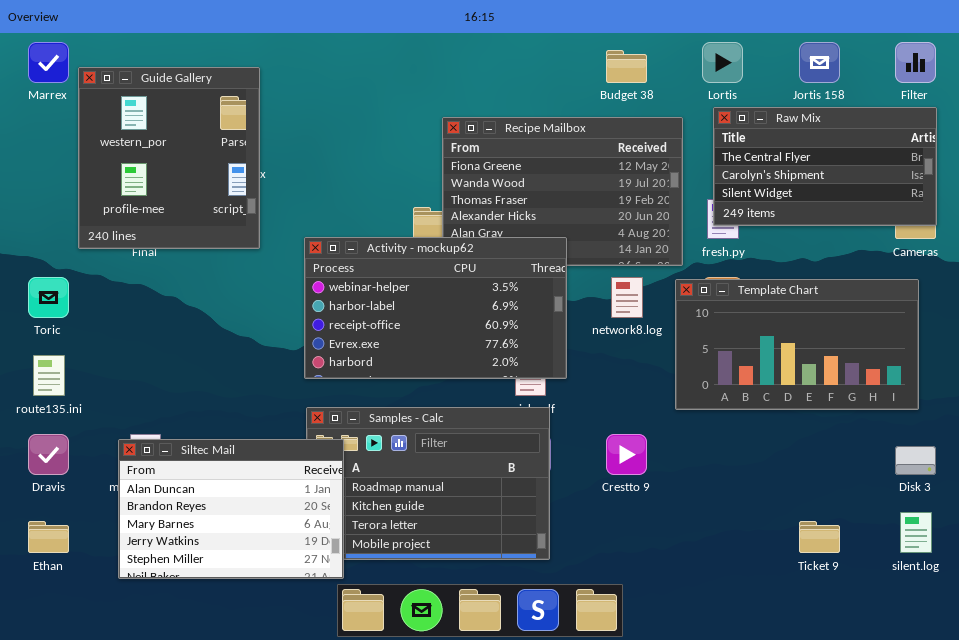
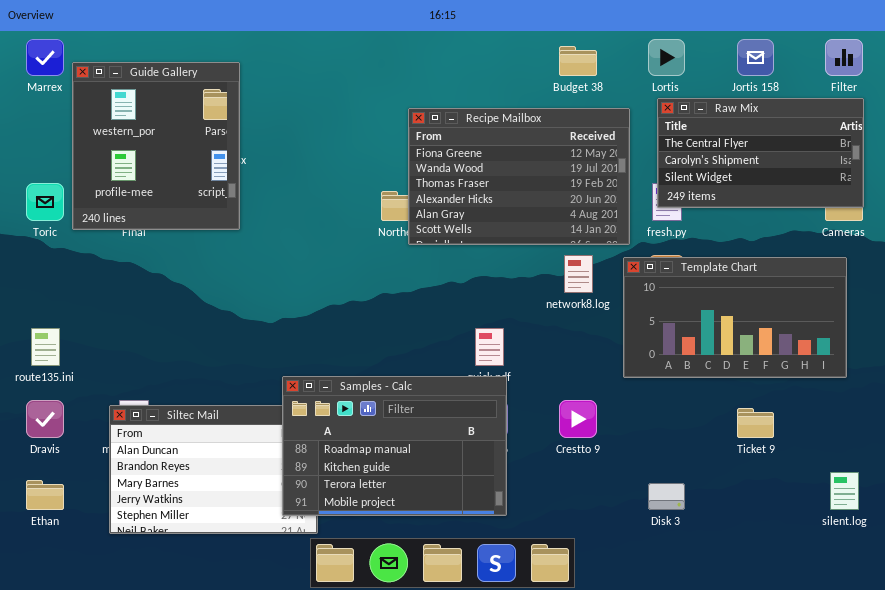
Activity - mockup62: [304,237,567,379] -> none, closed
Toric: [28,277,69,318] -> [26,183,64,221], moved
Samples - Calc: [306,407,550,560] -> [282,376,507,516], raised
Disk 3: [895,446,936,475] -> [648,483,685,510], moved
Ticket 9: [799,521,840,553] -> [737,408,774,438], moved

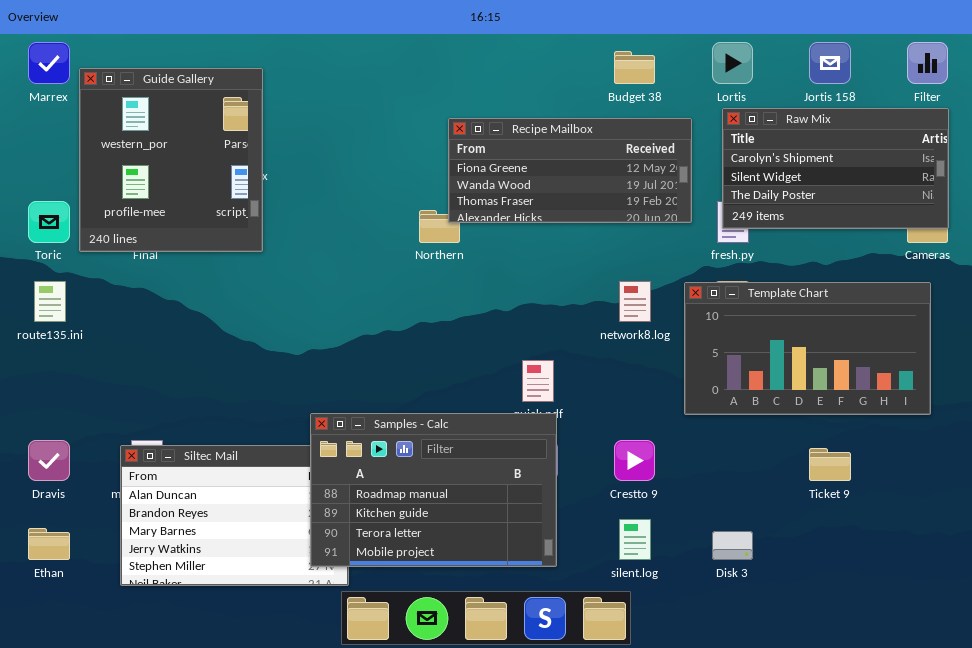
Raw Mix: [657,98,864,208] -> [722,108,949,229], scrolled down 1 row
Recipe Mailbox: [408,108,630,245] -> [448,118,692,223], resized
route135.ini: [31,328,60,366] -> [34,281,66,322], moved
silent.log: [830,472,859,510] -> [619,519,651,560], moved

